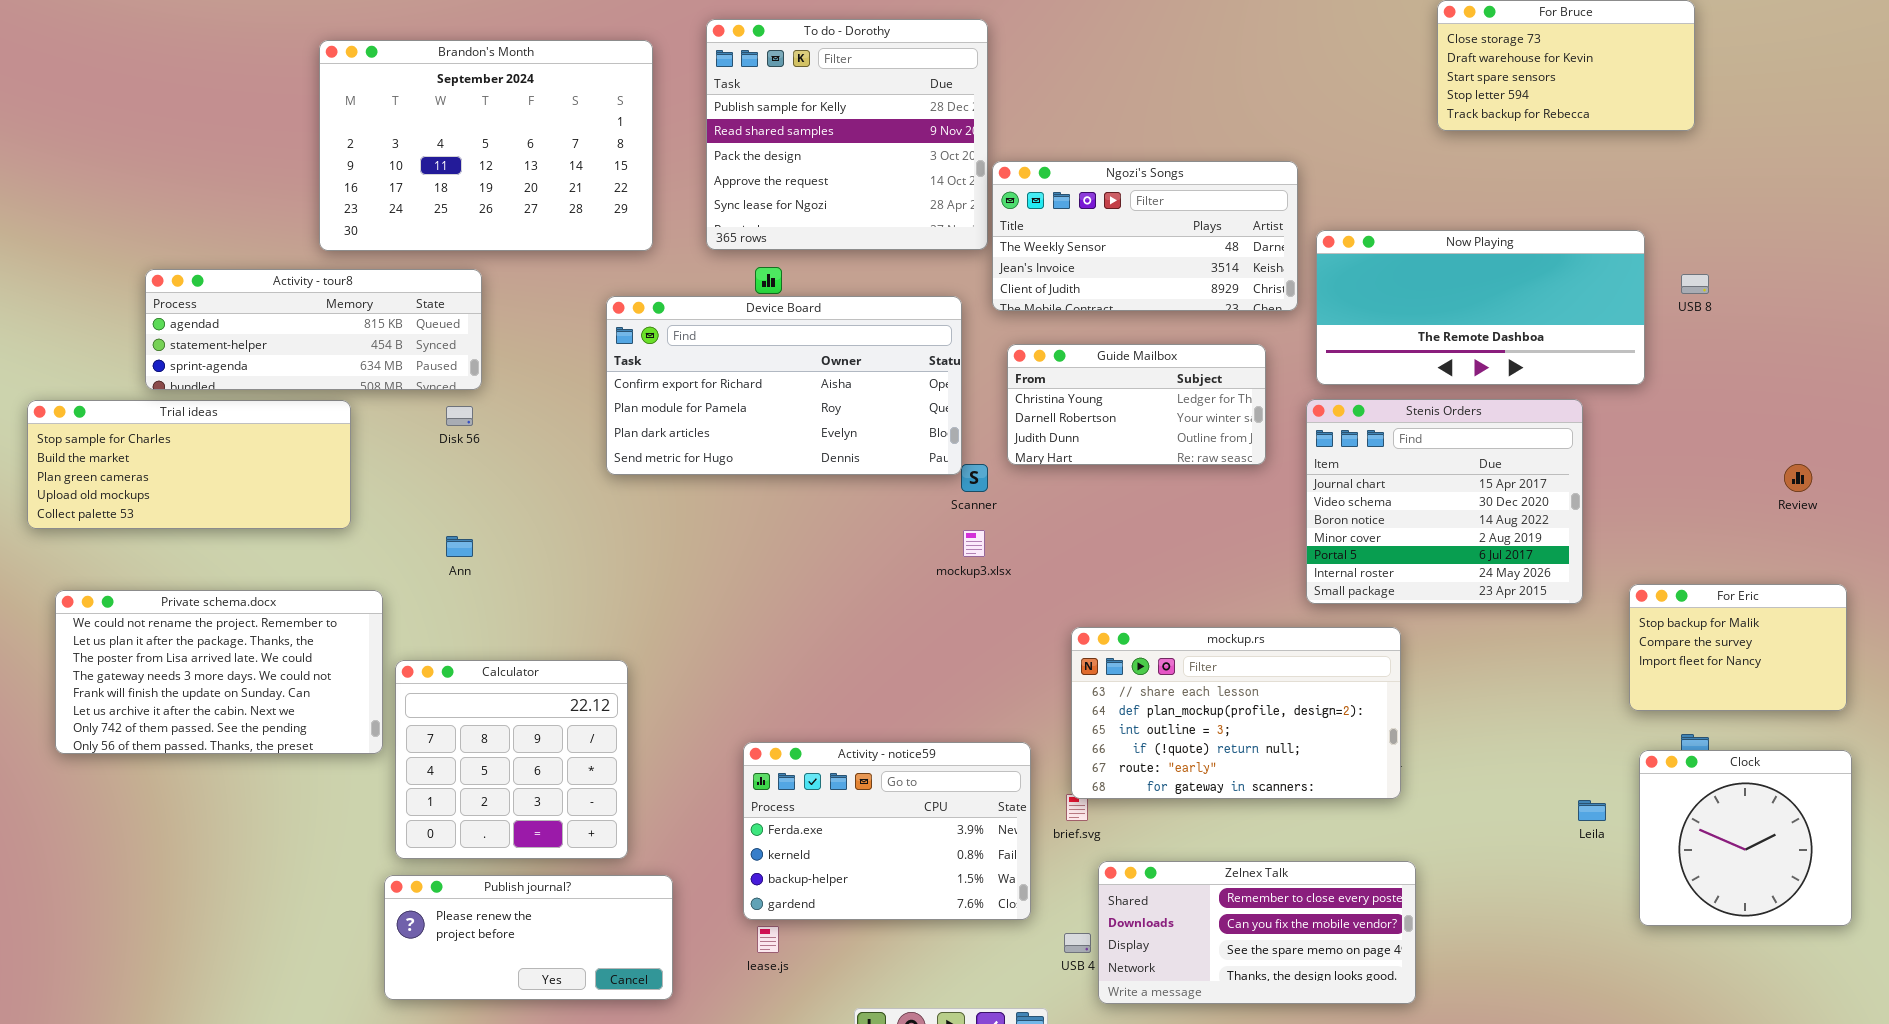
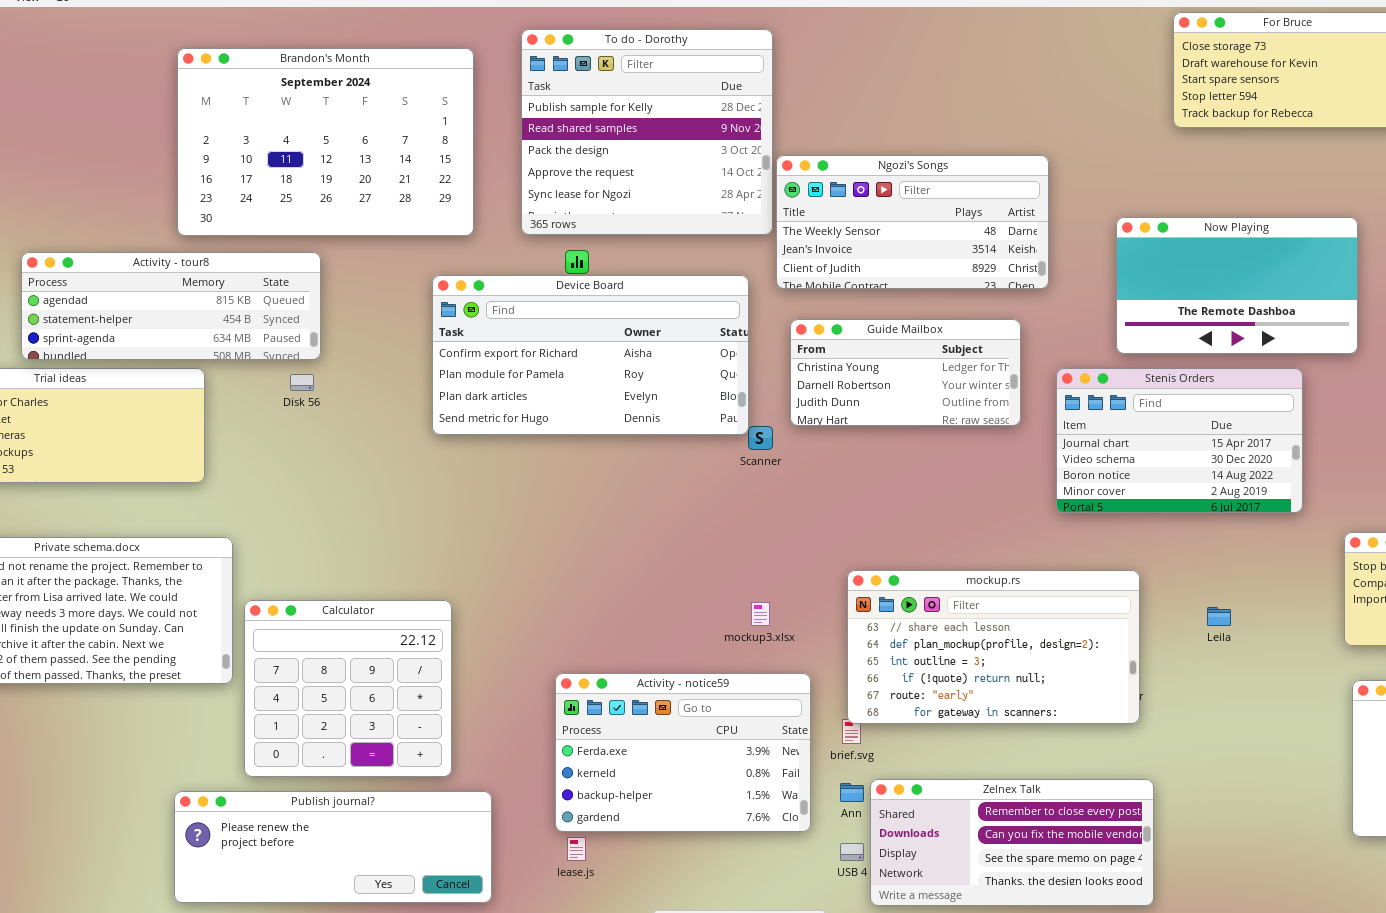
Now Playing: [1316,230,1645,385] -> [1116,217,1358,354], resized
Stenis Orders: [1306,399,1583,604] -> [1056,368,1303,513], resized
mockup3.xlsx: [963,530,985,557] -> [751,602,770,626], moved
Ann: [446,536,473,557] -> [840,783,864,802], moved
Leila: [1578,800,1606,821] -> [1207,607,1231,626], moved
Publish journal?: [384,875,673,1000] -> [174,791,492,903], resized

